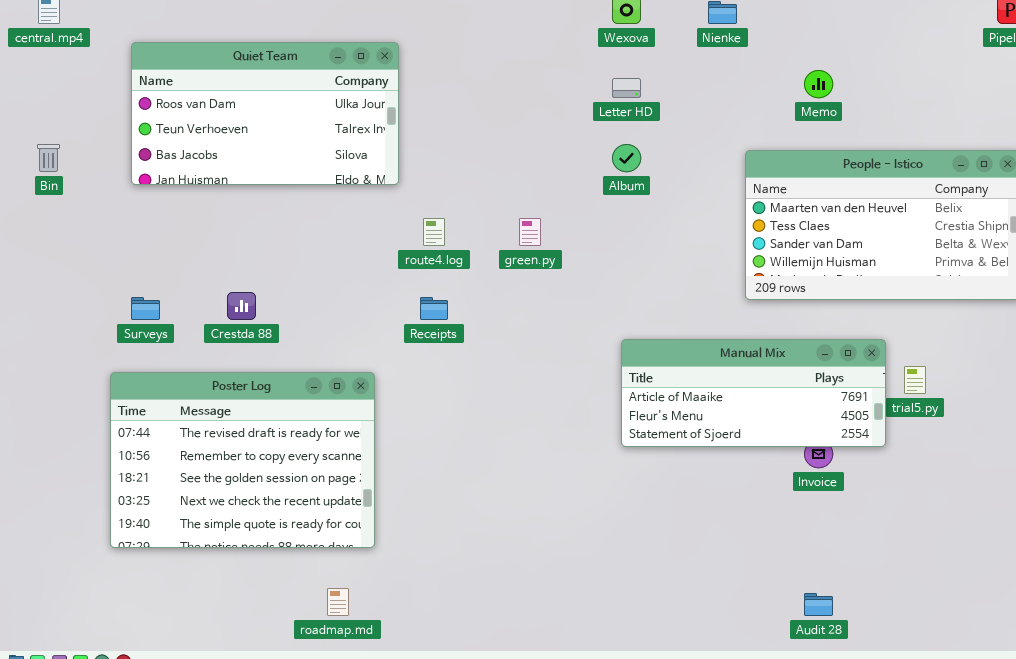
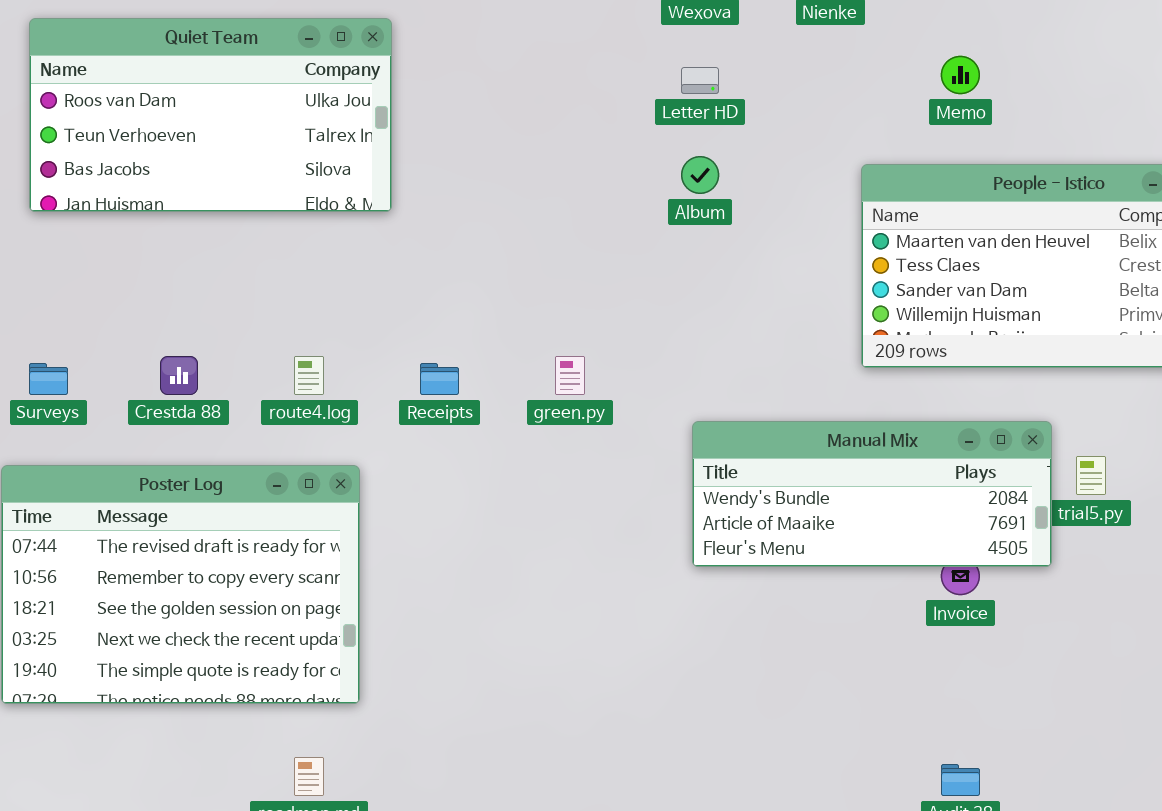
route4.log: [423,218,445,246] -> [294,356,324,395], moved
green.py: [519,218,541,246] -> [555,356,585,395], moved
Manual Mix: [621,339,886,447] -> [692,421,1052,567], scrolled up 1 row

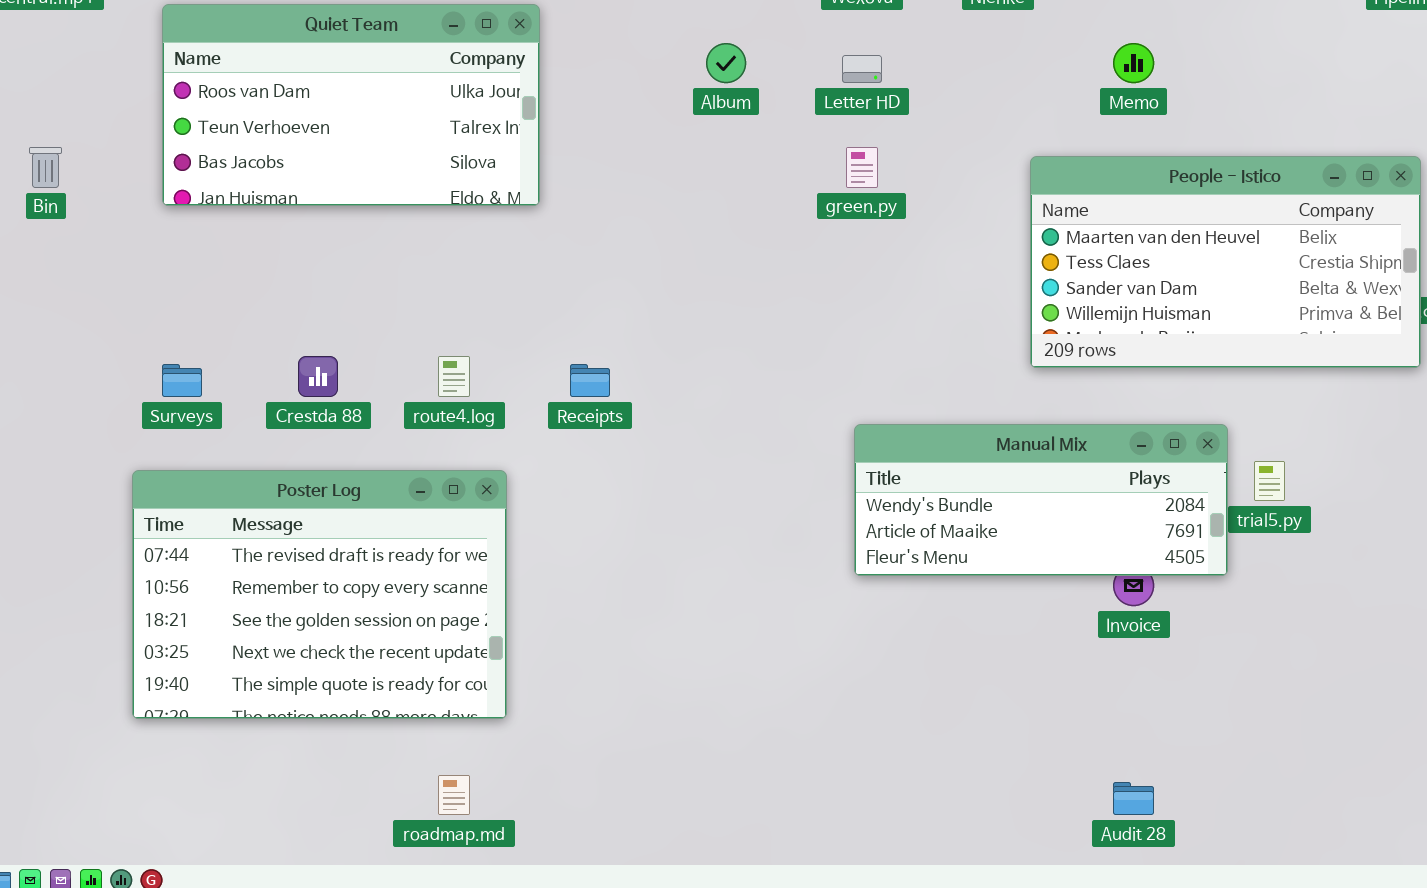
Album: [681,156,719,194] -> [706,43,746,83], moved
green.py: [555,356,585,395] -> [846,147,878,188], moved

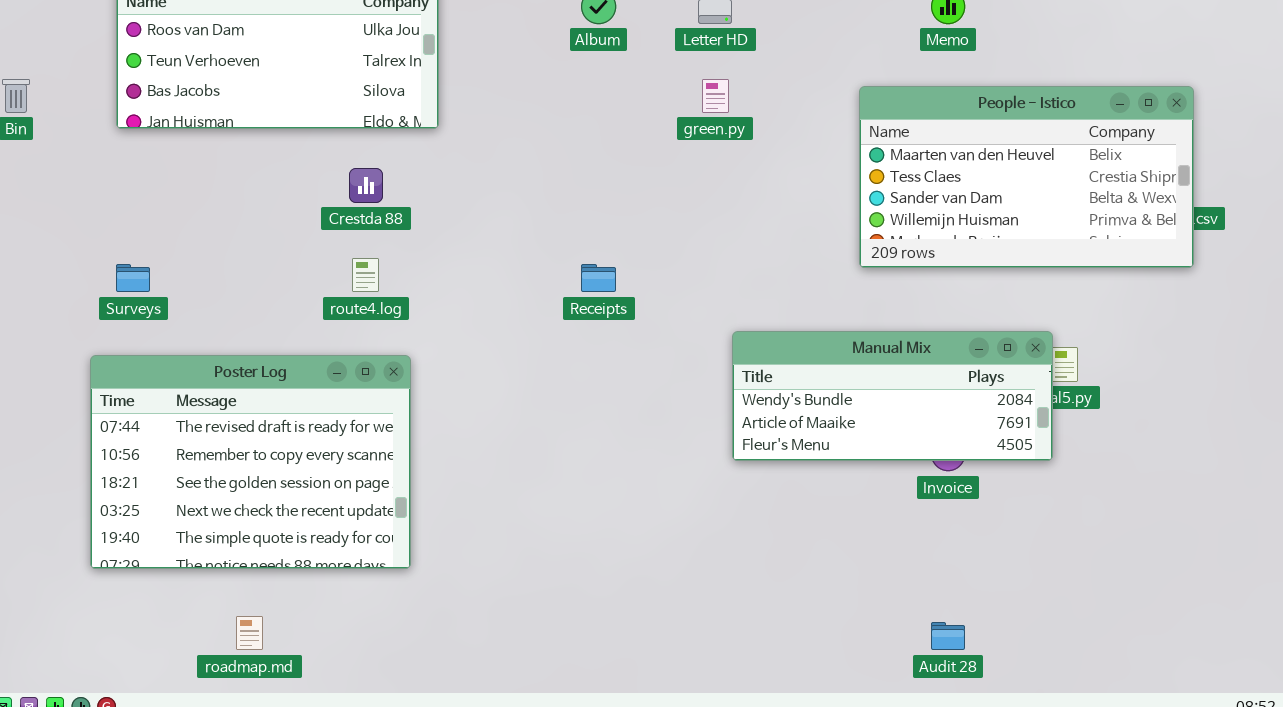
Crestda 88: [298,356,338,397] -> [349,168,383,203], moved
Receipts: [570,364,610,397] -> [581,264,616,292], moved
Manual Mix: [854,424,1228,576] -> [732,331,1053,461], moved
roadmap.md: [438,775,470,815] -> [236,616,263,650], moved

